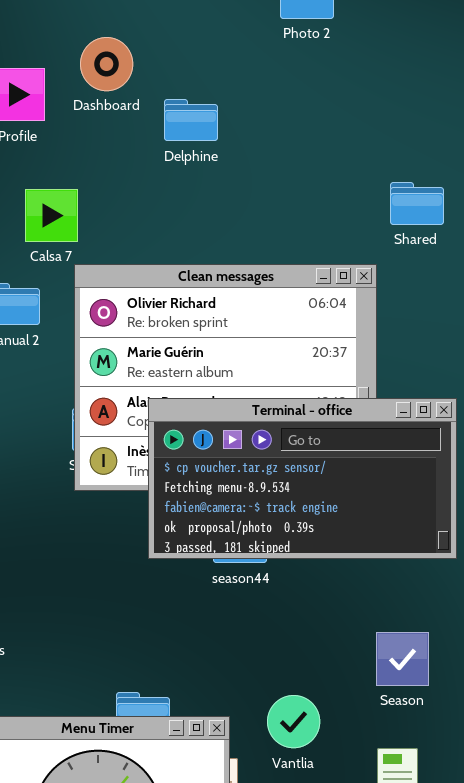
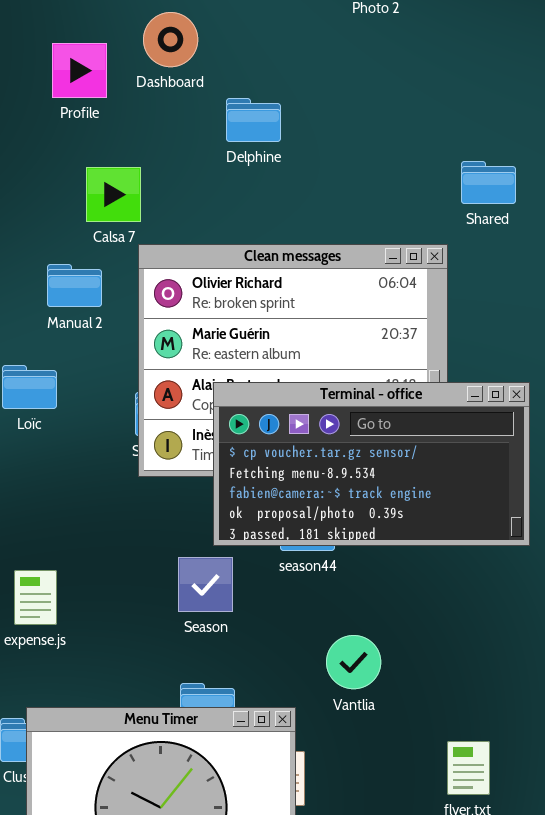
Delphine: [164,99,218,141] -> [226,98,281,142], moved
Season: [376,632,429,686] -> [178,557,233,612], moved
Vantlia: [267,695,320,748] -> [326,635,381,689], moved

